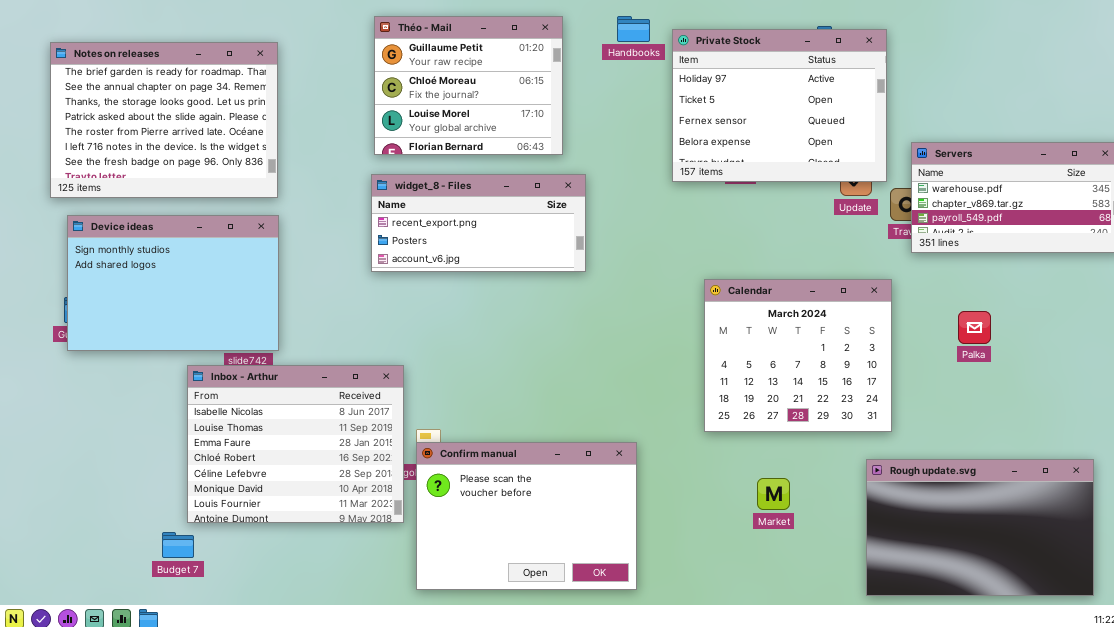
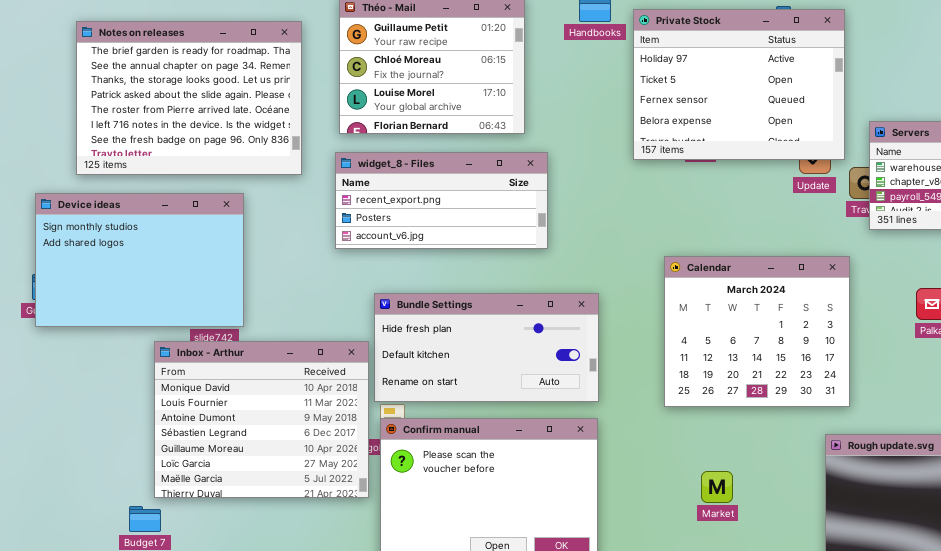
Notes on releases: [50,42,278,198] -> [76,21,302,175], moved
Bundle Settings: none -> [374,293,599,402], opened
Inbox - Arthur: [187,365,404,523] -> [154,341,369,498], scrolled down 5 rows
Market: [757,478,790,510] -> [701,471,733,503], moved

